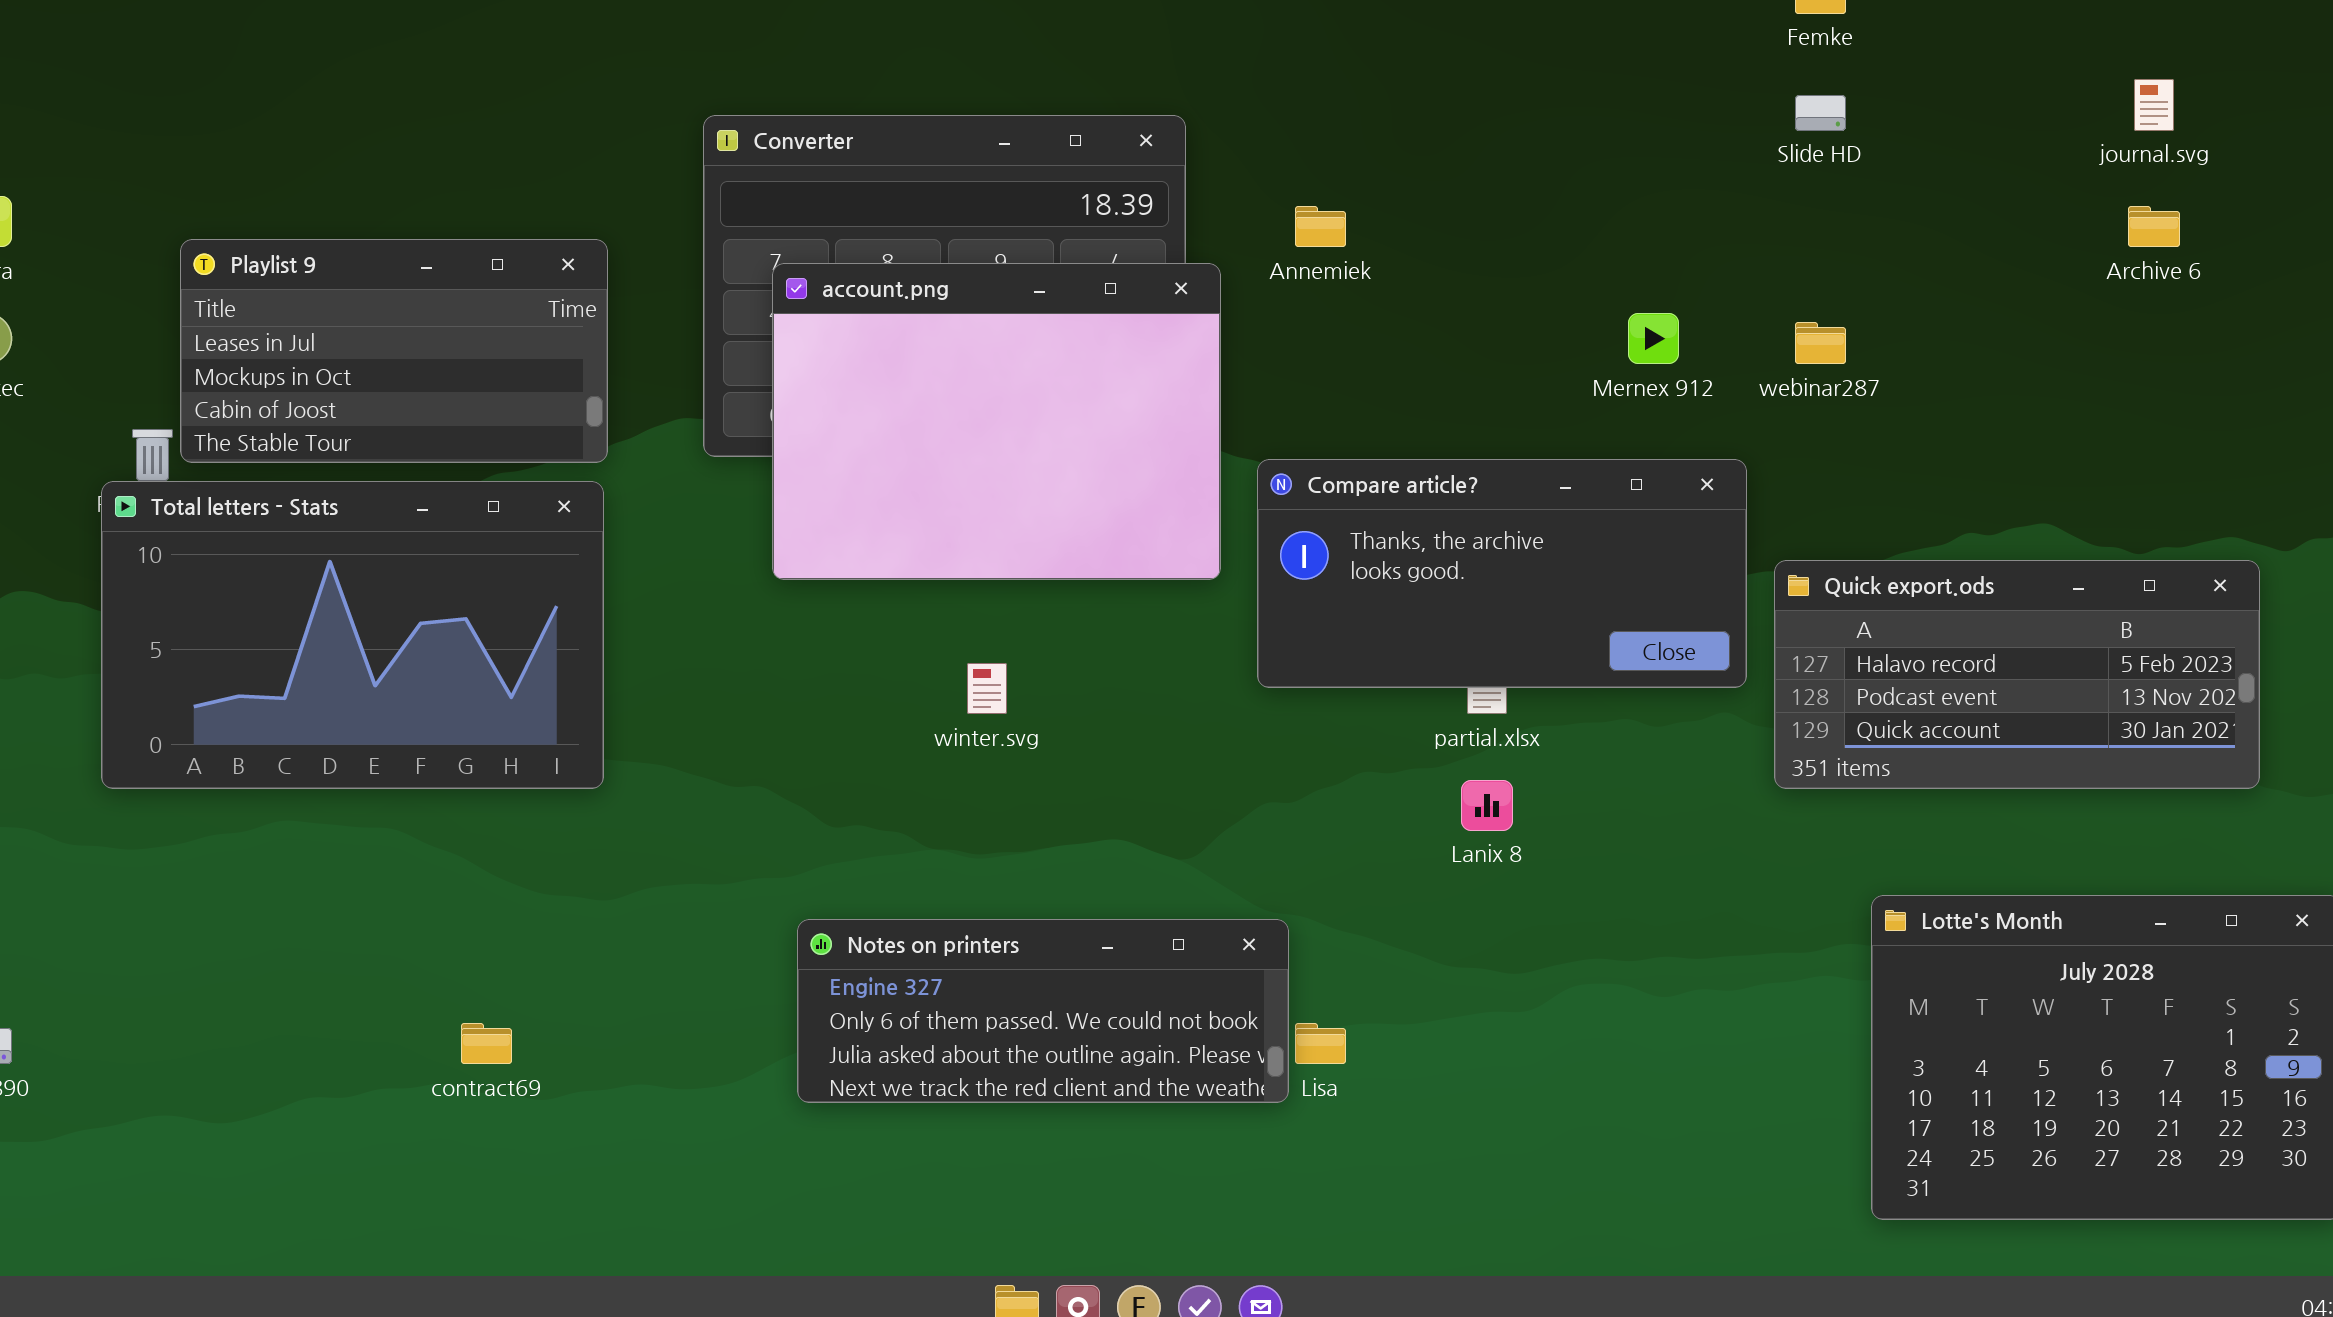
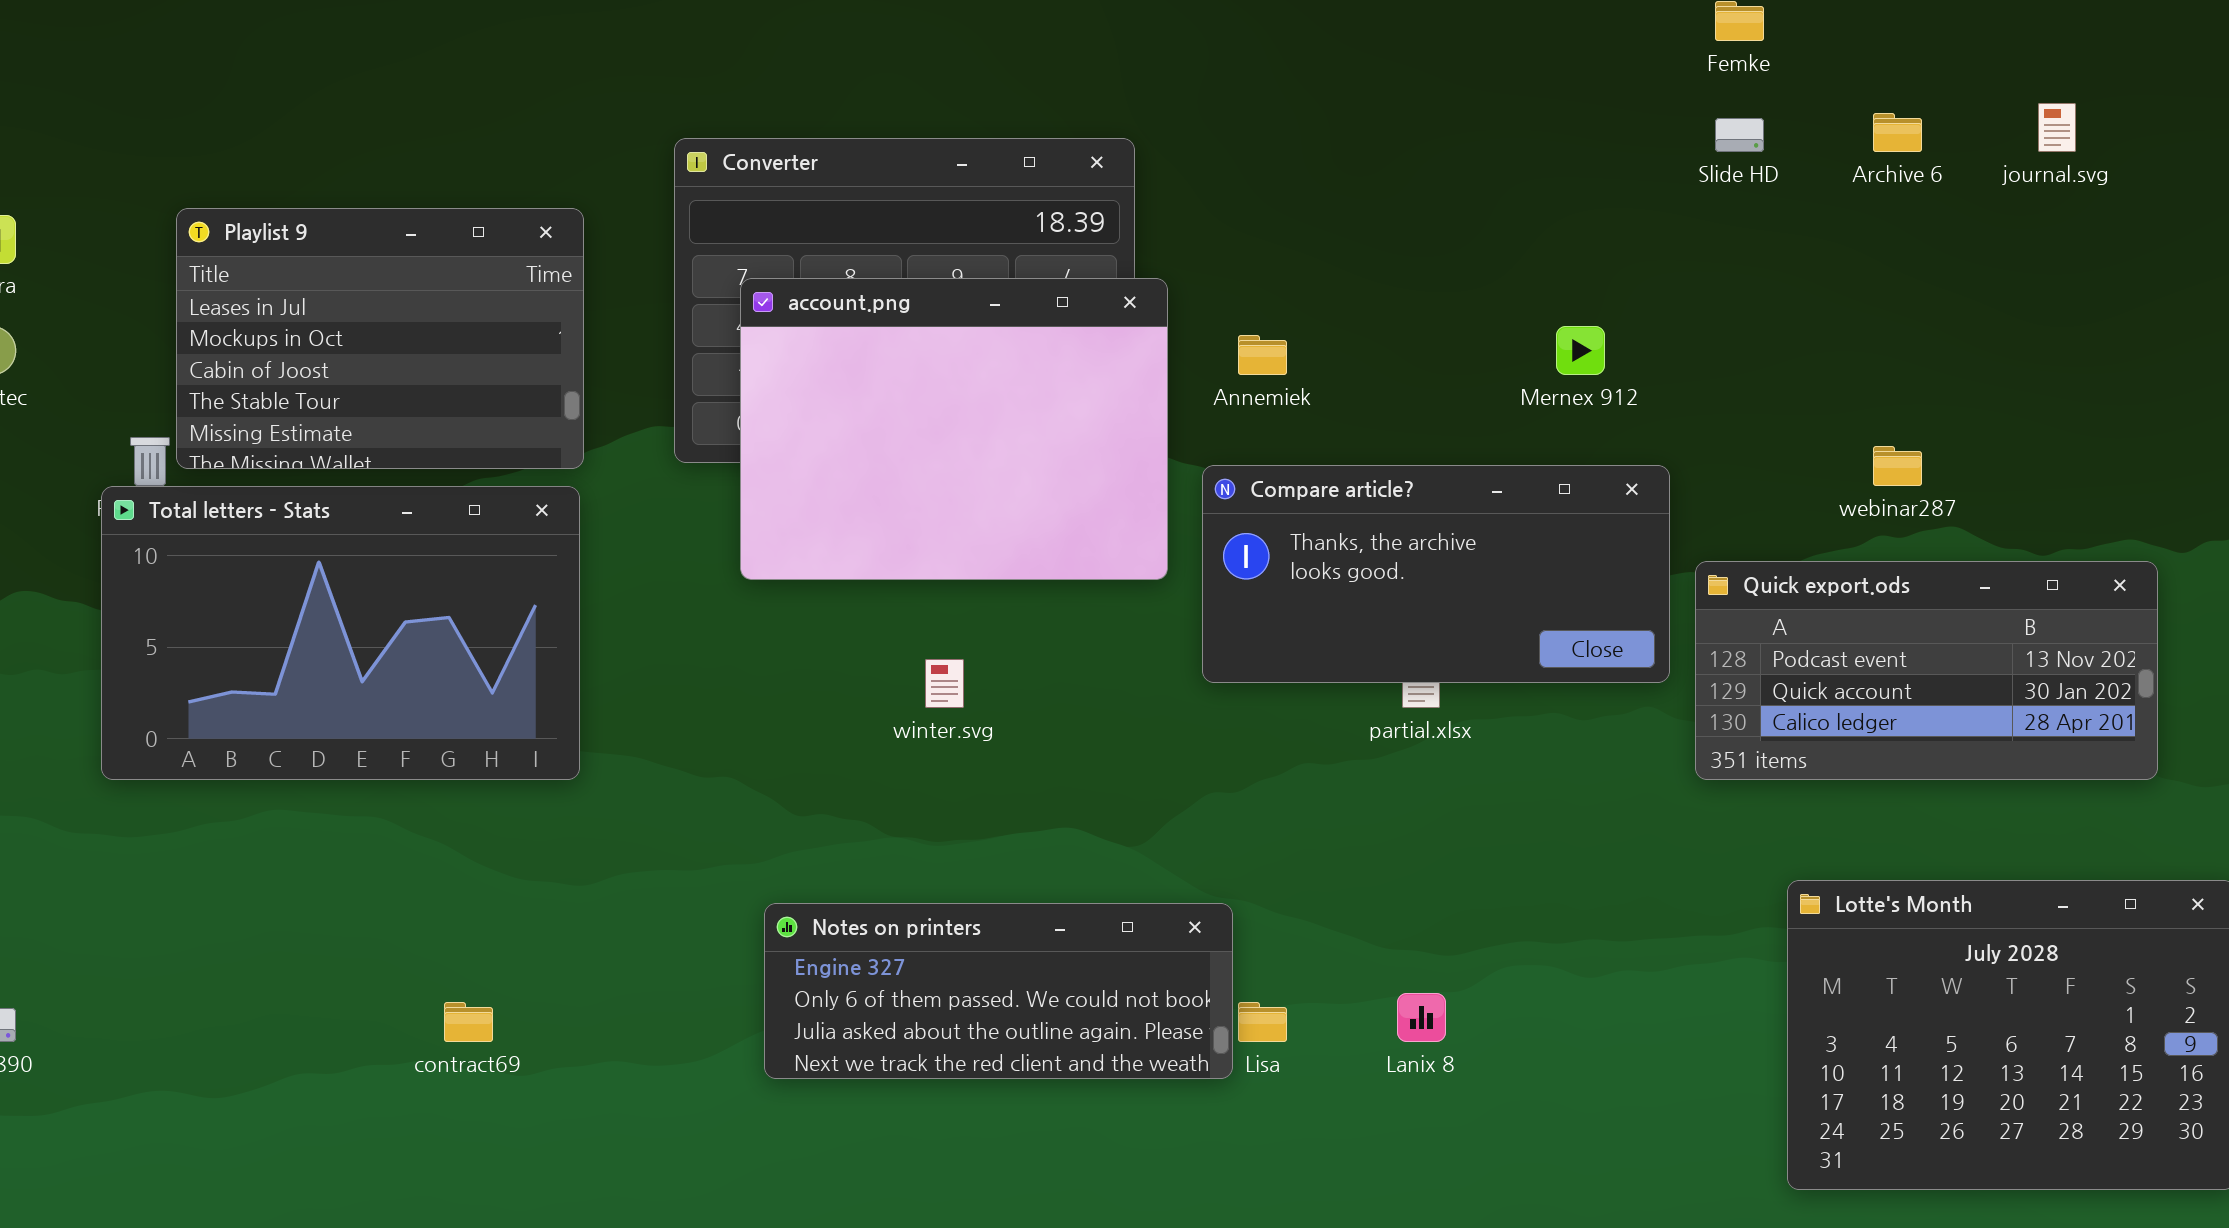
Annemiek: [1295,206,1346,247] -> [1238,335,1287,375], moved
Archive 6: [2128,206,2180,247] -> [1873,113,1922,152], moved
Playlist 9: [180,239,608,463] -> [176,208,584,469], resized
webinar287: [1795,322,1846,364] -> [1873,446,1922,486], moved
Quick export.ods: [1774,560,2260,789] -> [1695,561,2158,780], scrolled down 1 row
Lanix 8: [1461,780,1513,831] -> [1397,993,1446,1042], moved

